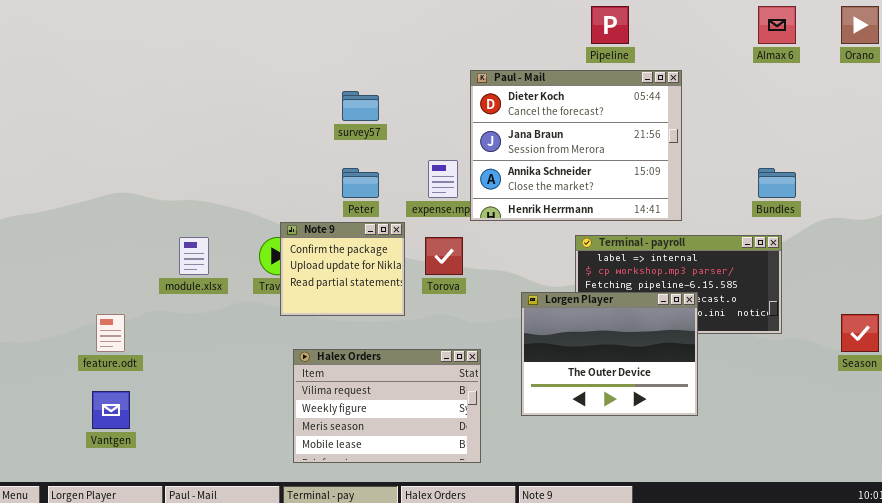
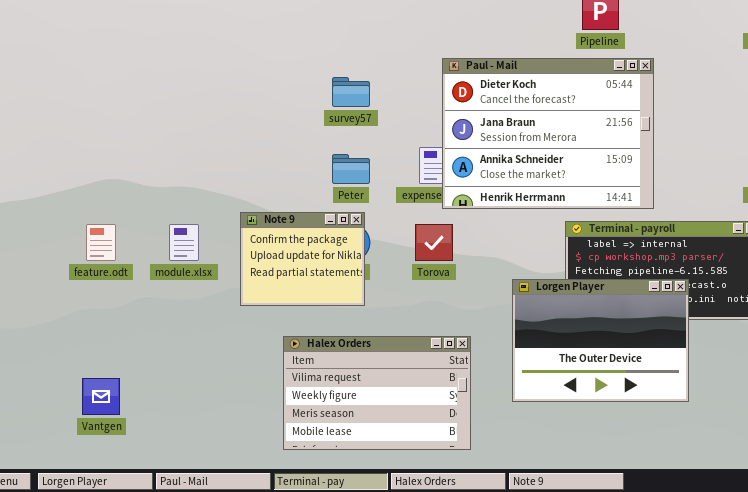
Paul - Mail: [470,70,682,221] -> [442,58,654,209], moved
Note 9: [280,222,405,316] -> [240,212,365,306], moved
feature.odt: [96,314,125,352] -> [86,224,116,261], moved

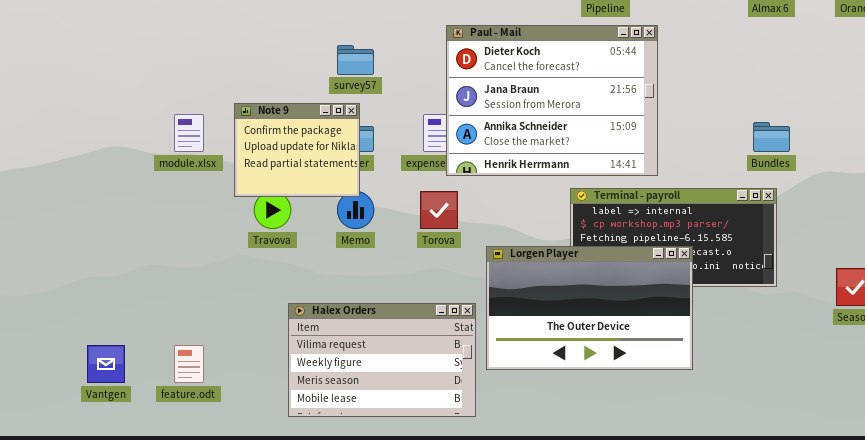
Note 9: [240,212,365,306] -> [234,103,360,197], moved
feature.odt: [86,224,116,261] -> [174,345,204,383], moved
module.xlsx: [169,224,199,261] -> [174,114,204,152], moved
Lorgen Player: [512,279,689,402] -> [486,246,693,370], resized

